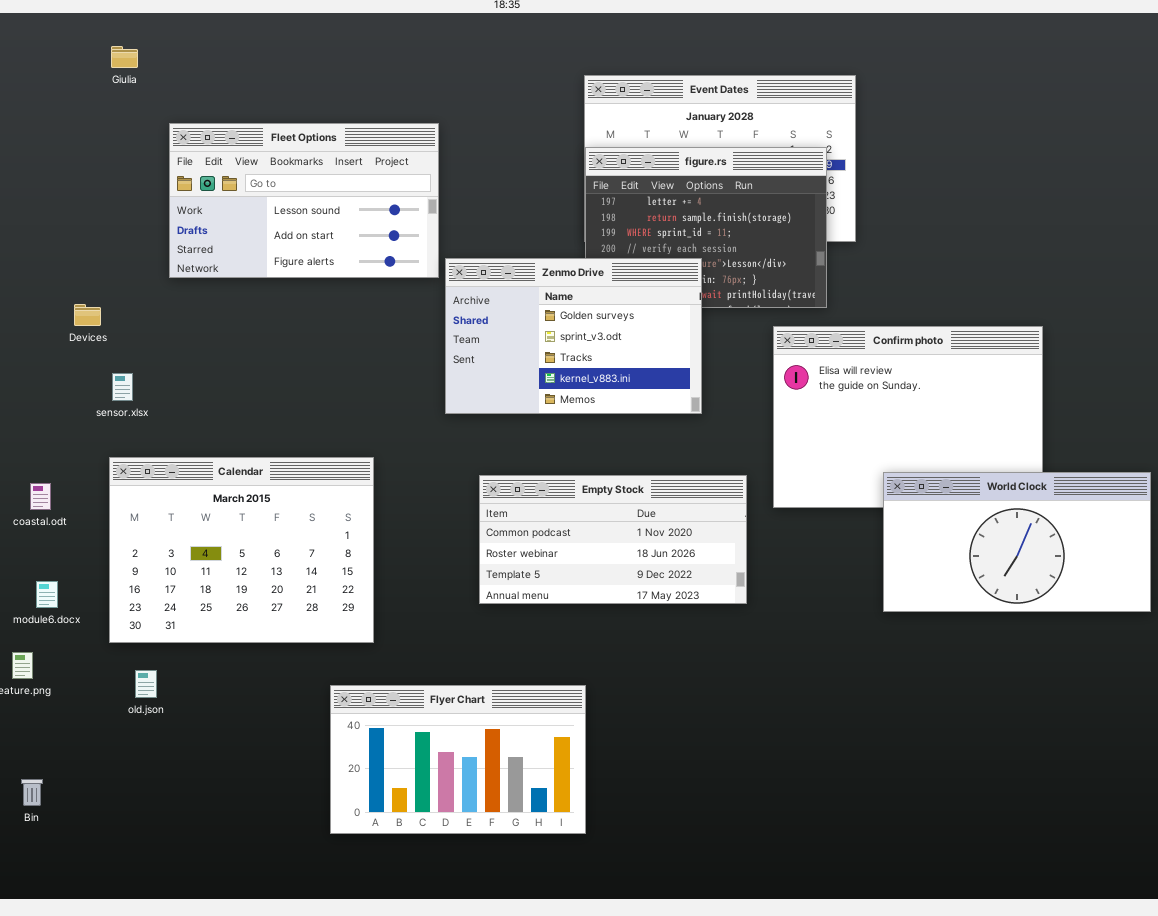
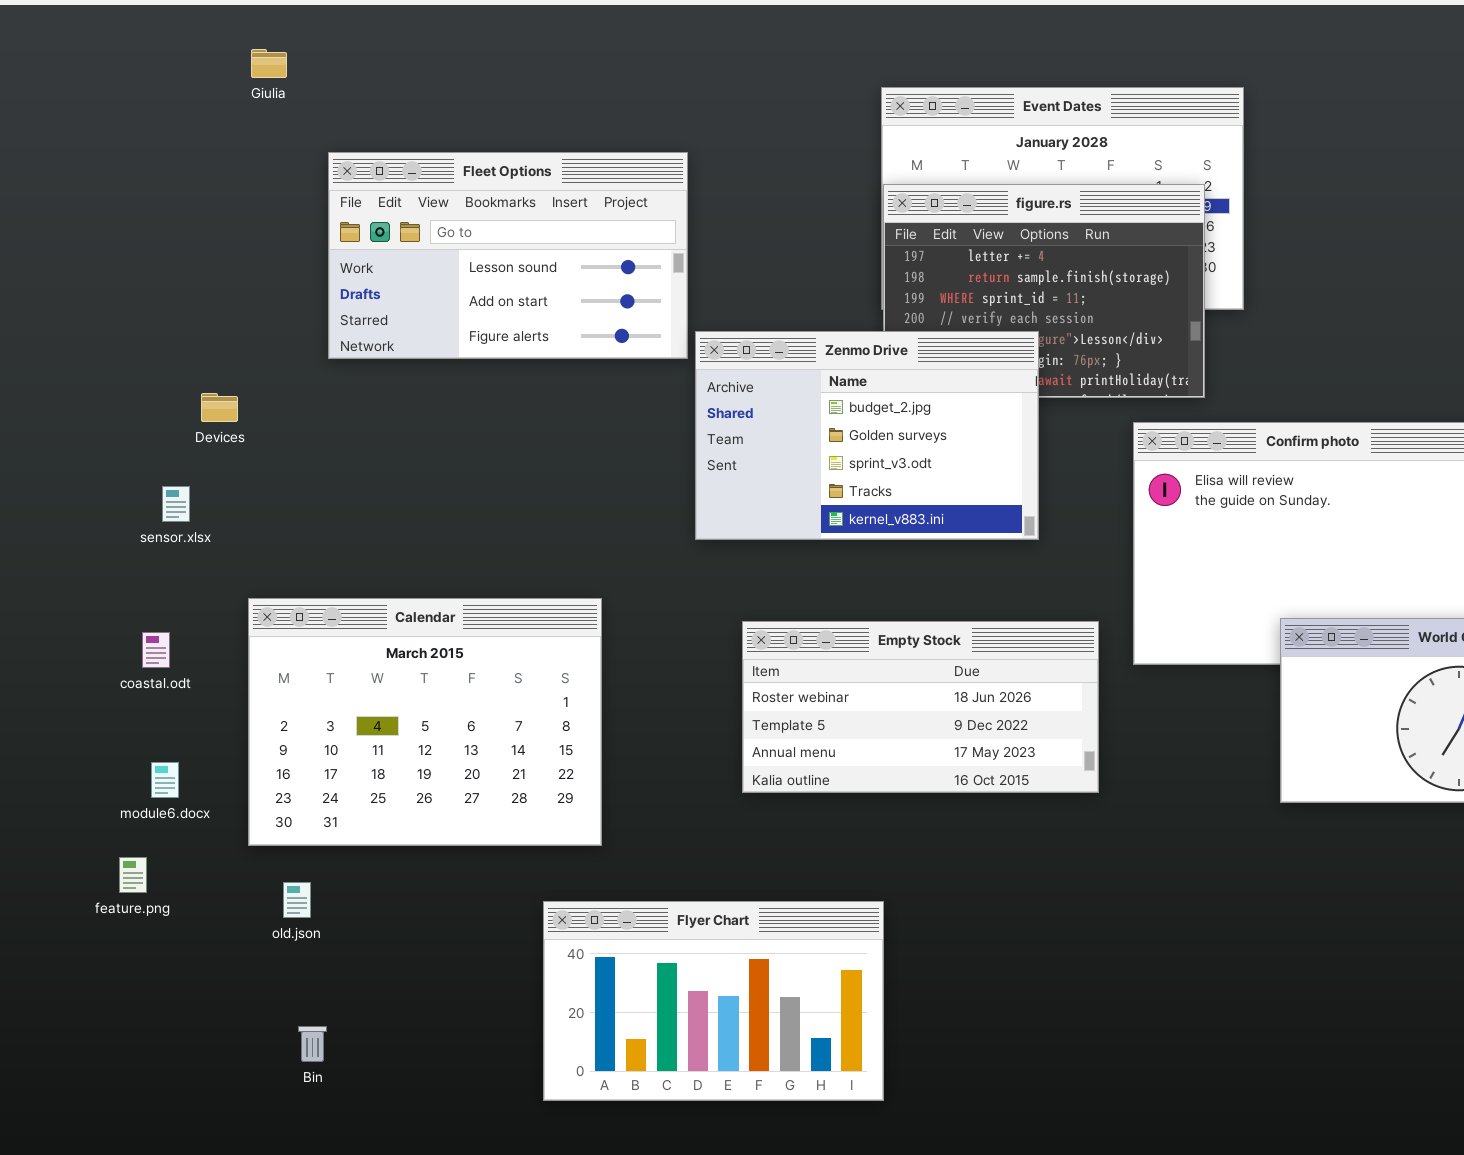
Zenmo Drive: [445,258,702,414] -> [695,331,1039,540], scrolled up 1 row
sensor.xlsx: [112,373,133,401] -> [162,486,190,522], moved
Empty Stock: [479,475,747,604] -> [742,621,1099,793], scrolled down 1 row
Bin: [21,779,43,806] -> [298,1026,327,1062], moved

